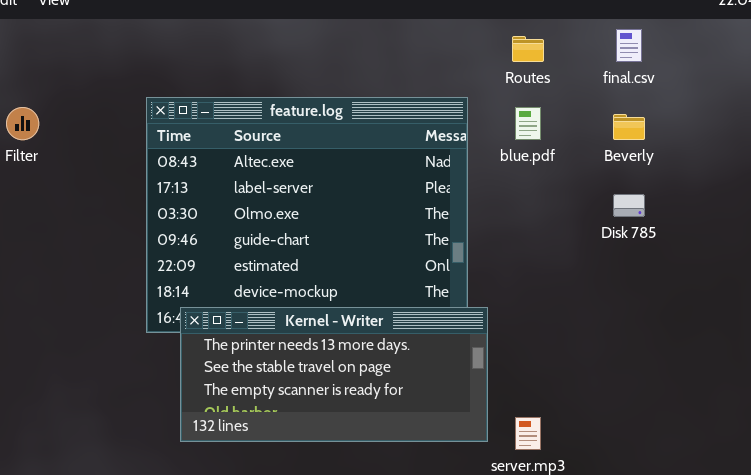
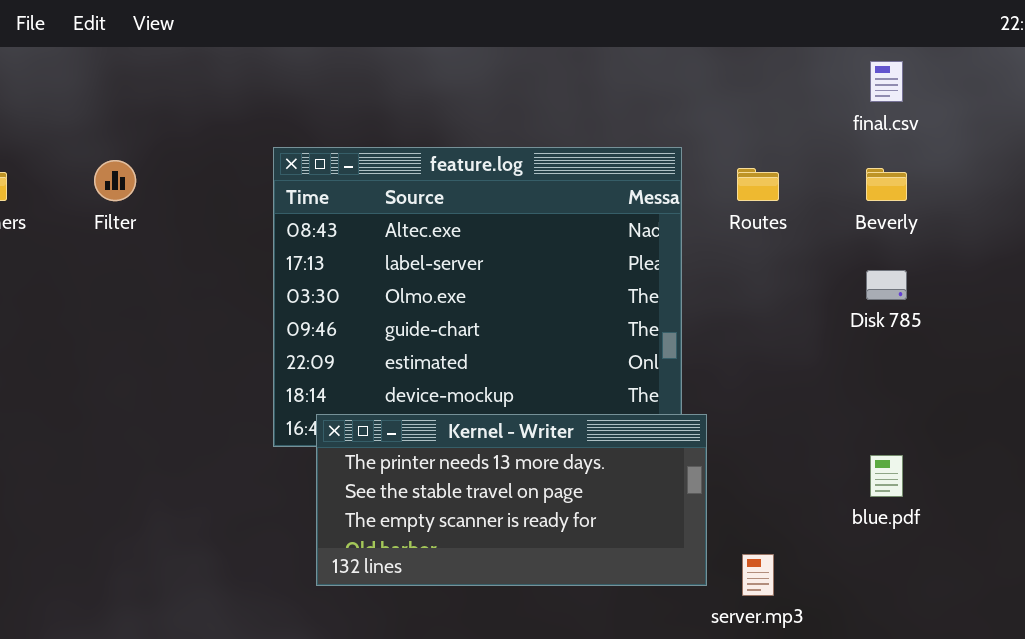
Routes: [512,36,544,62] -> [737,168,779,201], moved
blue.pdf: [515,107,541,140] -> [870,455,903,497], moved

